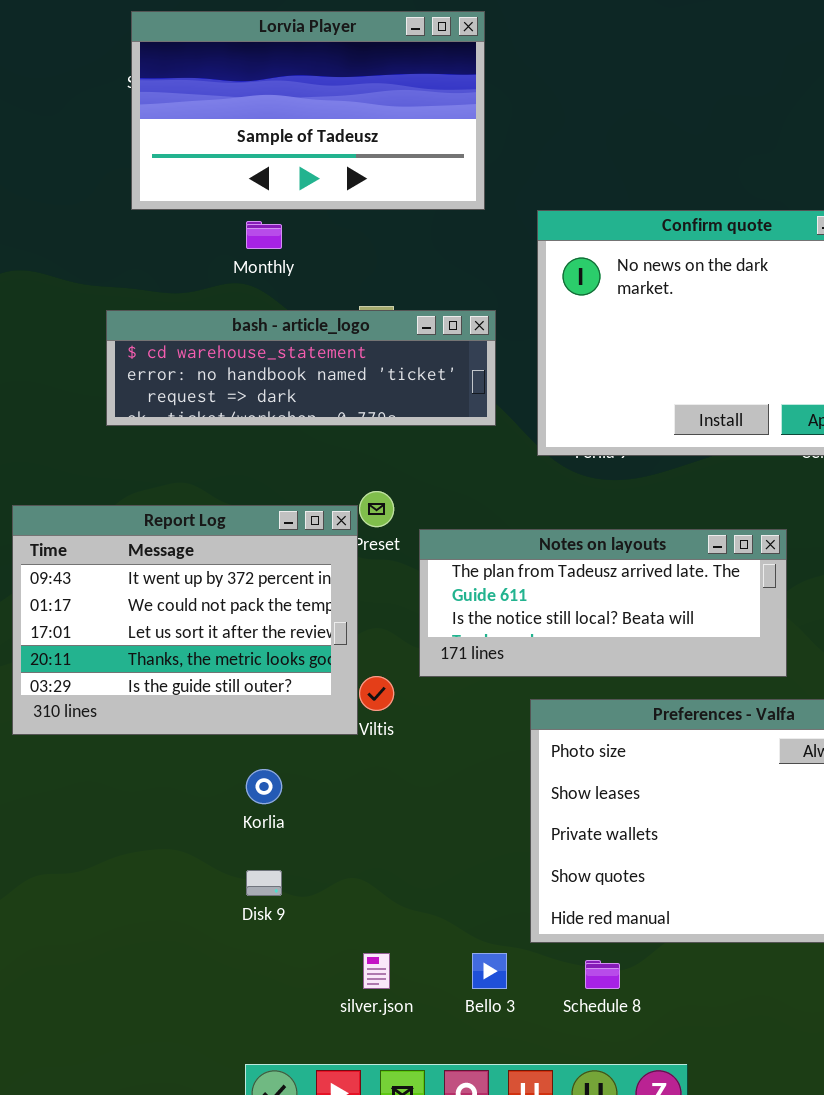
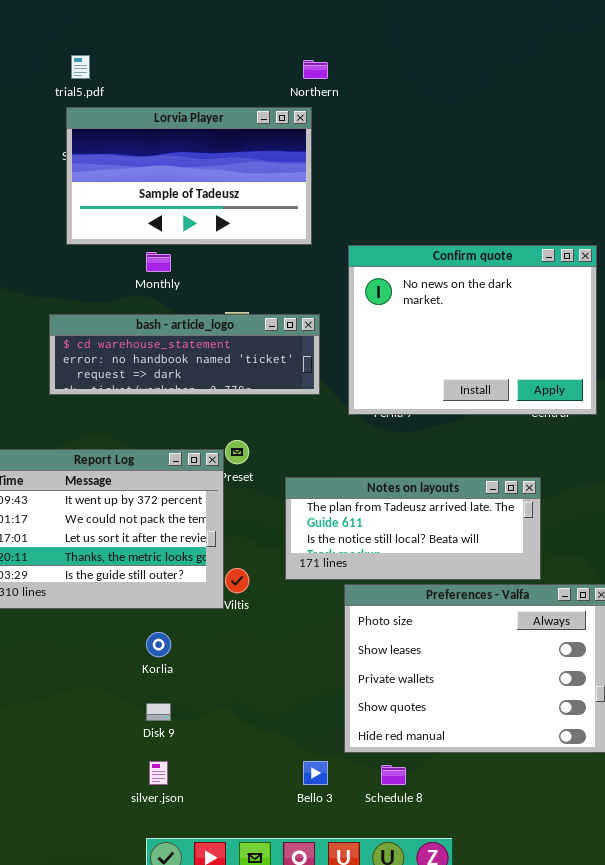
Notes on layouts: [419,529,787,677] -> [285,477,541,580], moved
silver.json: [363,953,390,989] -> [149,761,168,785], moved

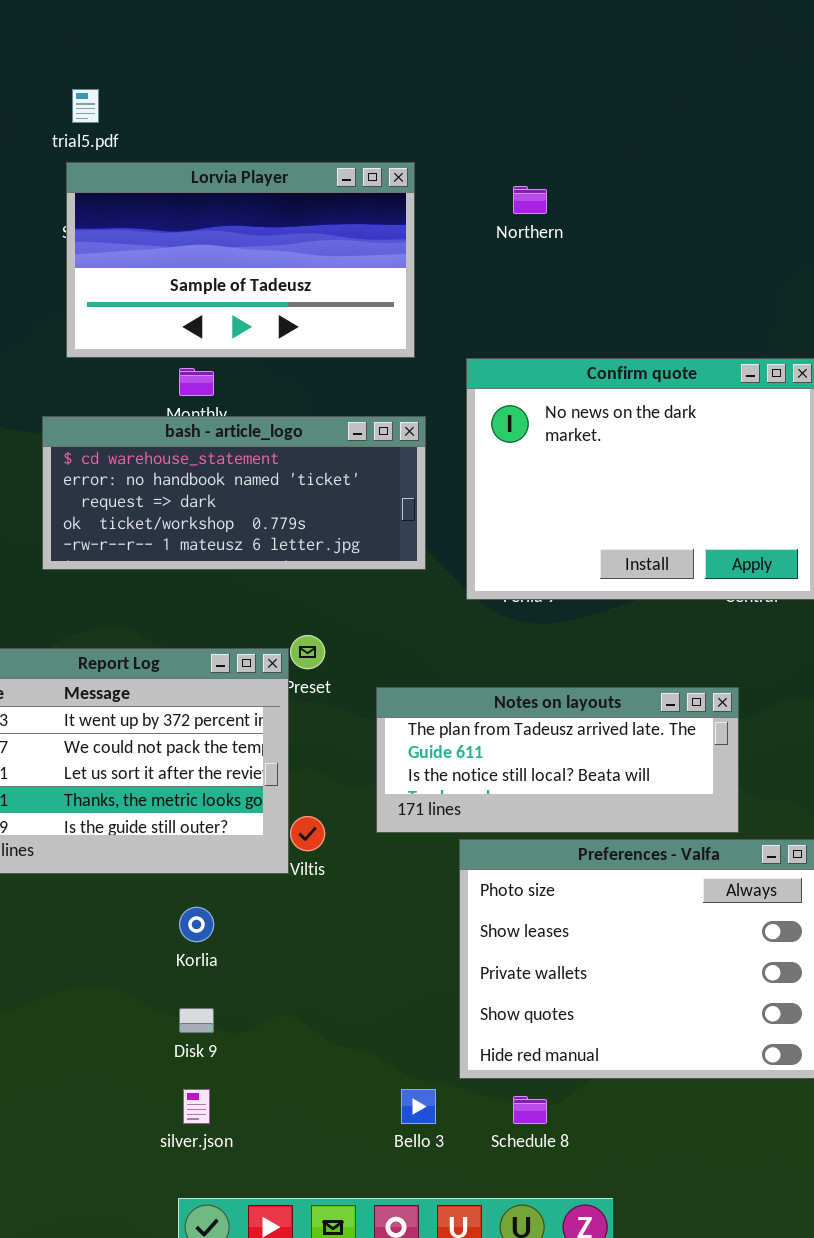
Northern: [303,60,328,79] -> [513,186,547,214], moved
bash - article_logo: [49,314,320,395] -> [42,416,426,570], resized

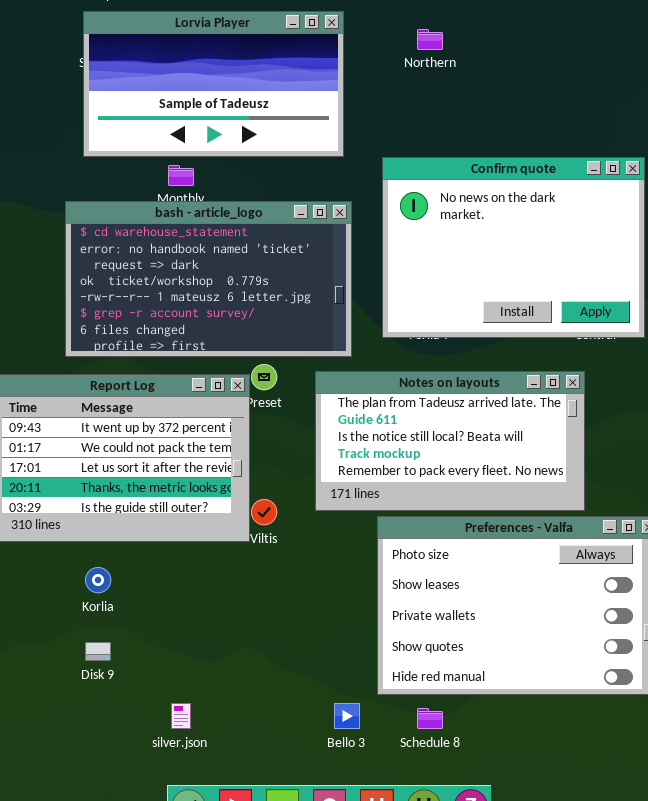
bash - article_logo: [42,416,426,570] -> [65,201,352,357], resized
Notes on layouts: [376,687,739,833] -> [315,371,585,511], resized
Korlia: [179,907,214,942] -> [85,567,111,593], moved
Disk 9: [179,1008,214,1033] -> [85,642,111,661], moved

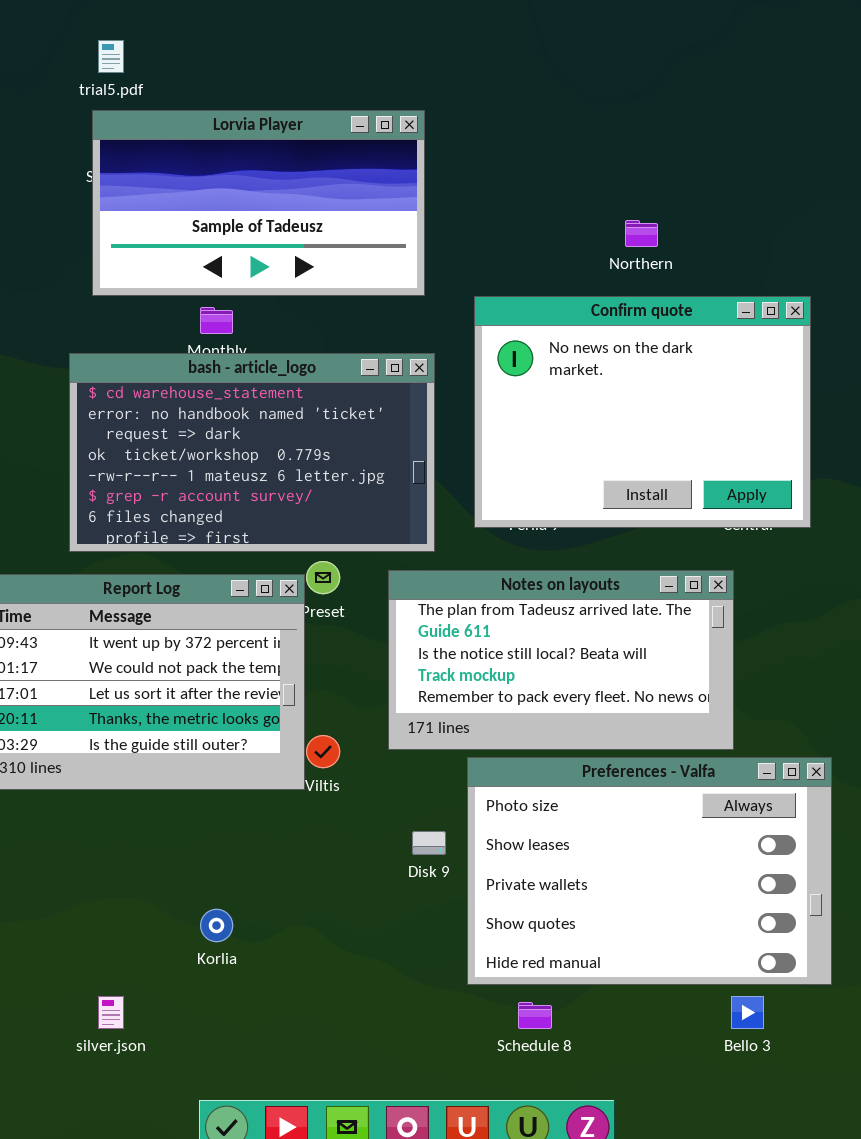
Northern: [417,29,443,50] -> [625,220,658,247], moved
Korlia: [85,567,111,593] -> [200,909,233,942], moved
Disk 9: [85,642,111,661] -> [412,831,446,855], moved
silver.json: [171,703,191,729] -> [98,996,124,1029], moved
Bello 3: [334,703,360,729] -> [731,996,764,1029], moved

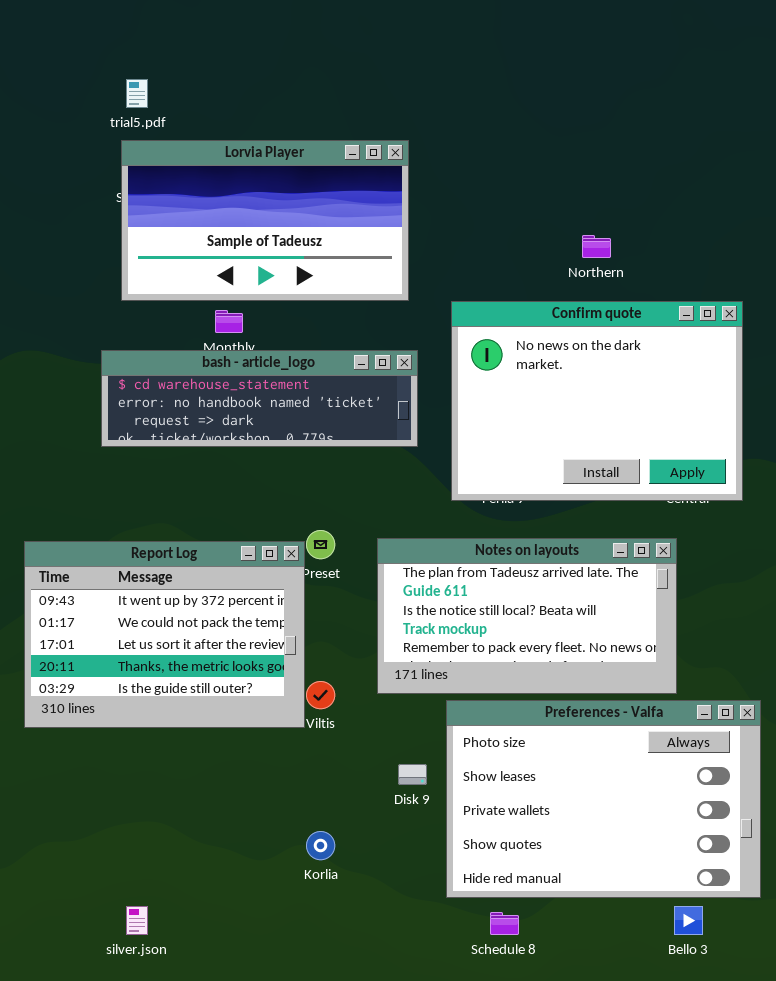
bash - article_logo: [69,353,435,552] -> [101,350,418,447], resized
Korlia: [200,909,233,942] -> [306,831,335,860], moved

